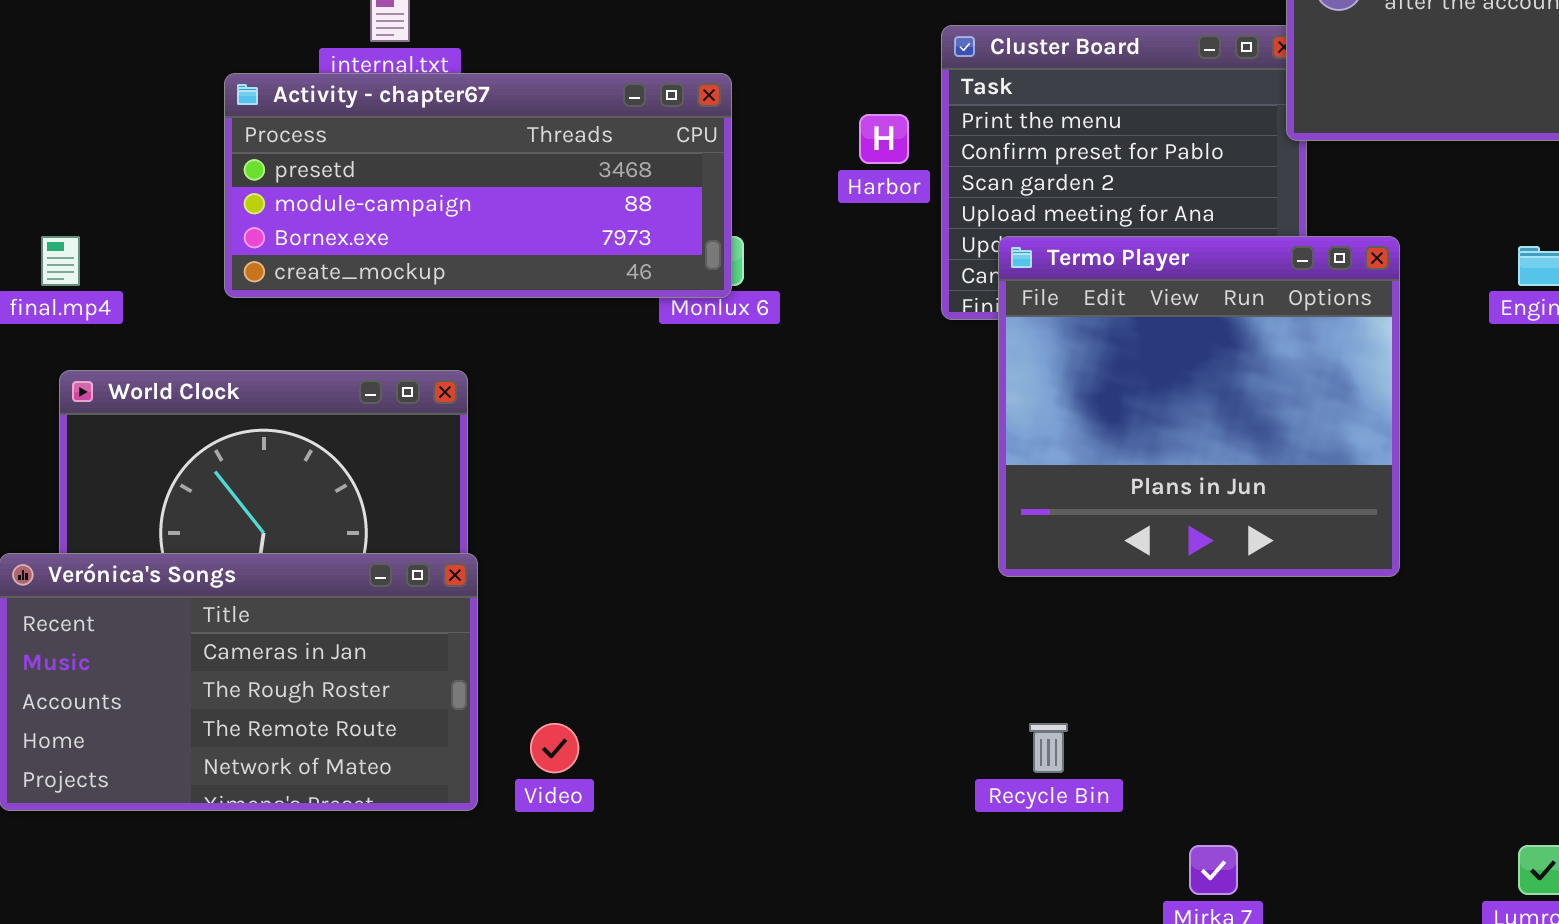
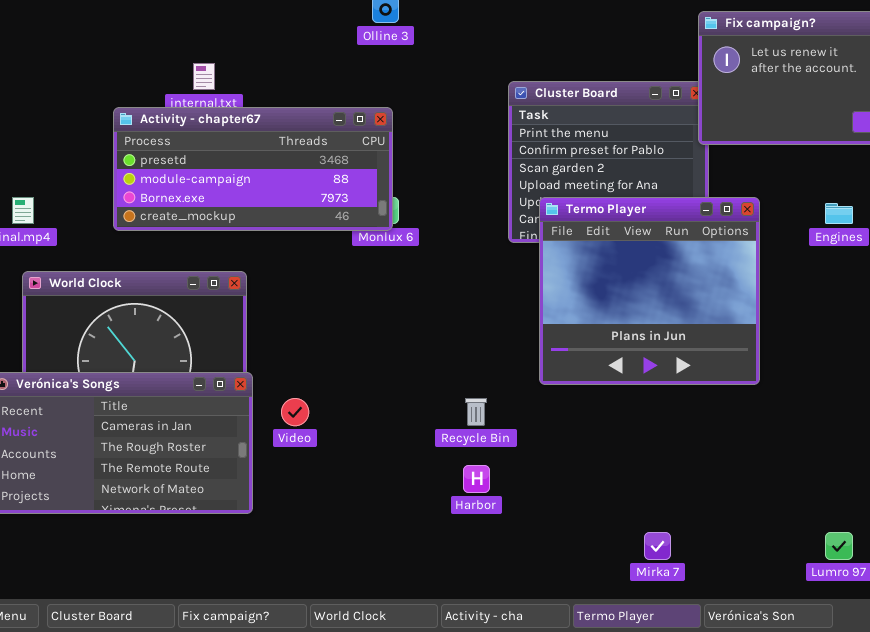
Harbor: [859,114,909,164] -> [463,465,490,493], moved
Video: [530,723,579,773] -> [281,398,309,426], moved
Recycle Bin: [1029,723,1068,773] -> [465,398,487,426], moved

